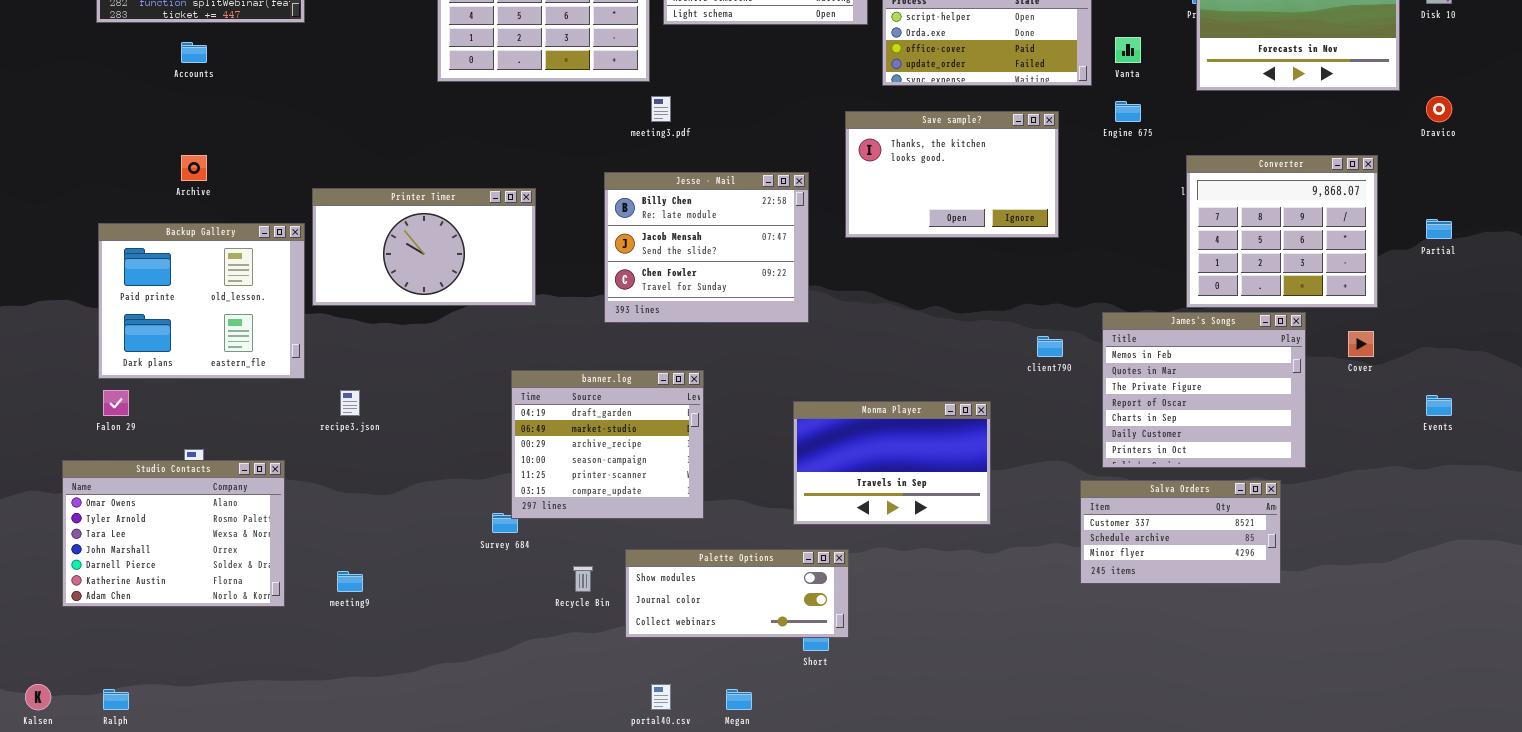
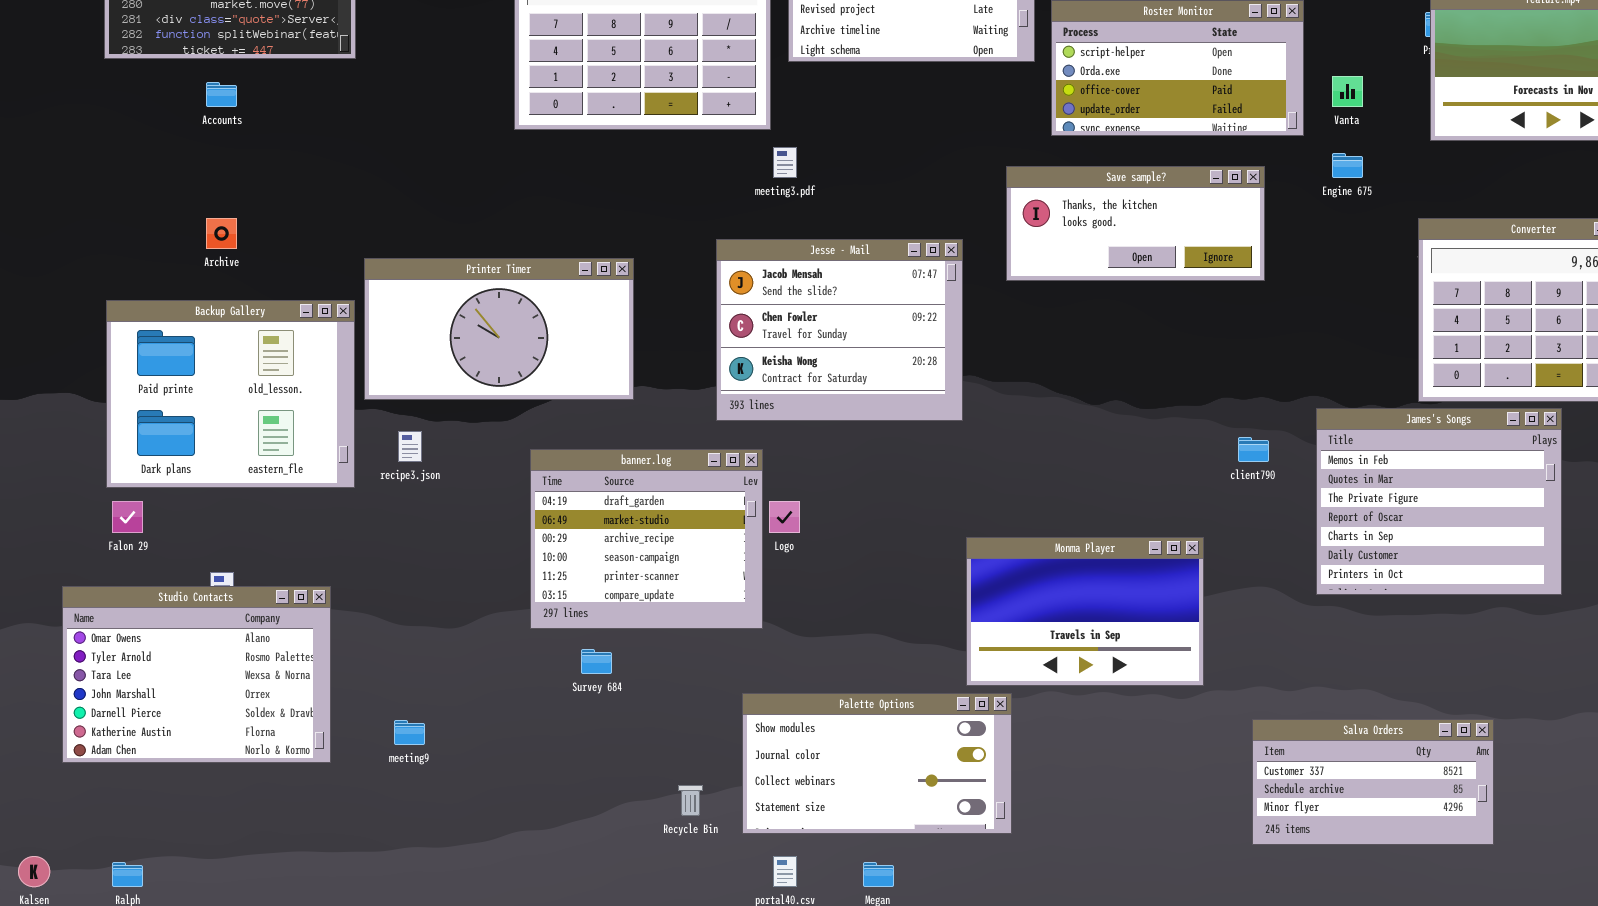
Save sample?: [845,111,1059,238] -> [1006,166,1265,281], resized
Jesse - Mail: [604,172,809,323] -> [716,239,963,421], scrolled down 1 row
banner.log: [511,370,704,519] -> [530,449,763,629], moved
recipe3.json: [340,390,360,416] -> [398,431,422,462], moved
Monma Player: [793,401,991,525] -> [966,537,1204,686], moved
Salva Orders: [1080,480,1281,584] -> [1252,719,1494,845], moved
Palette Options: [625,549,849,638] -> [742,693,1012,834], resized
Recycle Bin: [573,566,593,592] -> [678,785,703,816], moved

